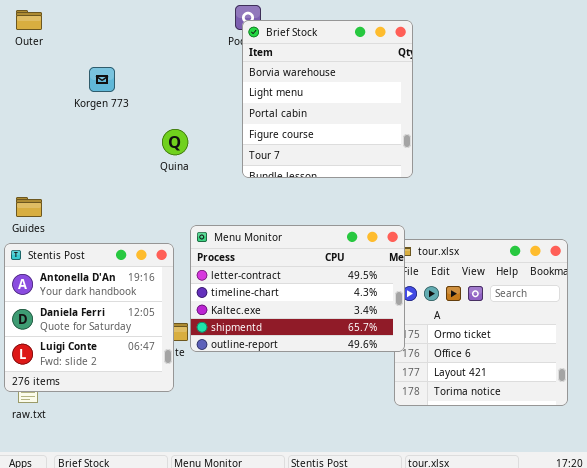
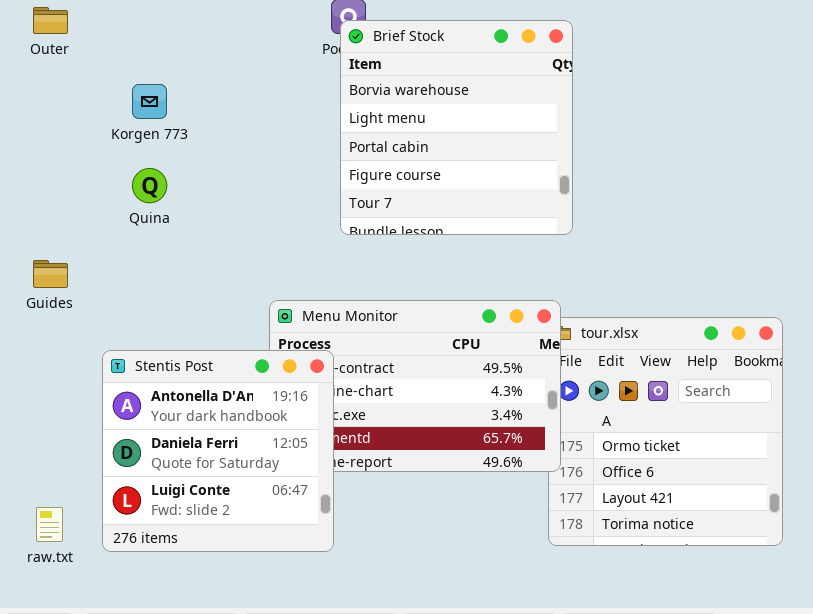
Quina: [162,129,188,155] -> [132,168,167,203], moved
Stentis Post: [4,243,174,392] -> [102,350,334,552], moved

